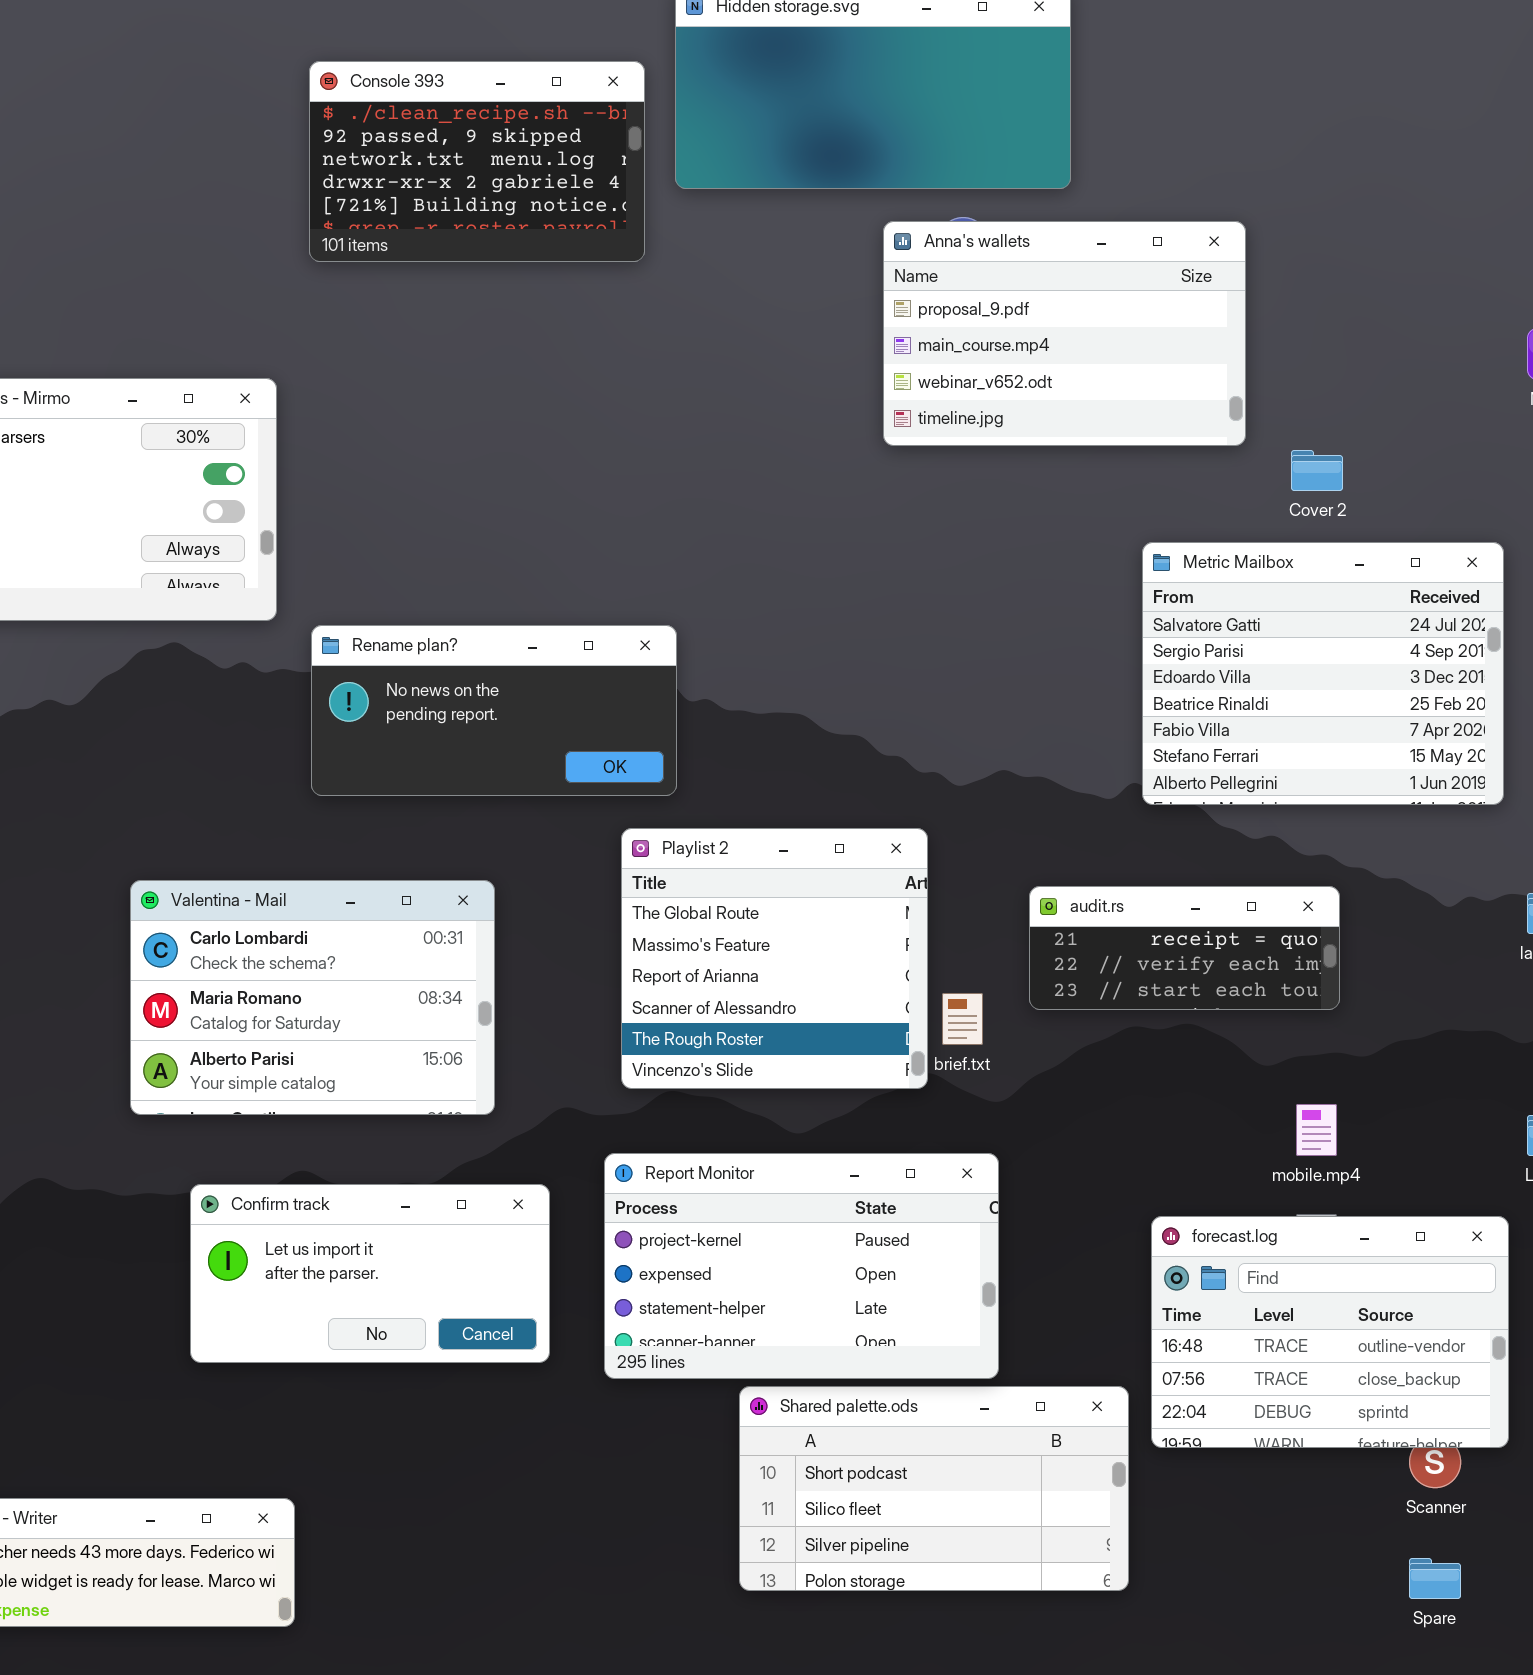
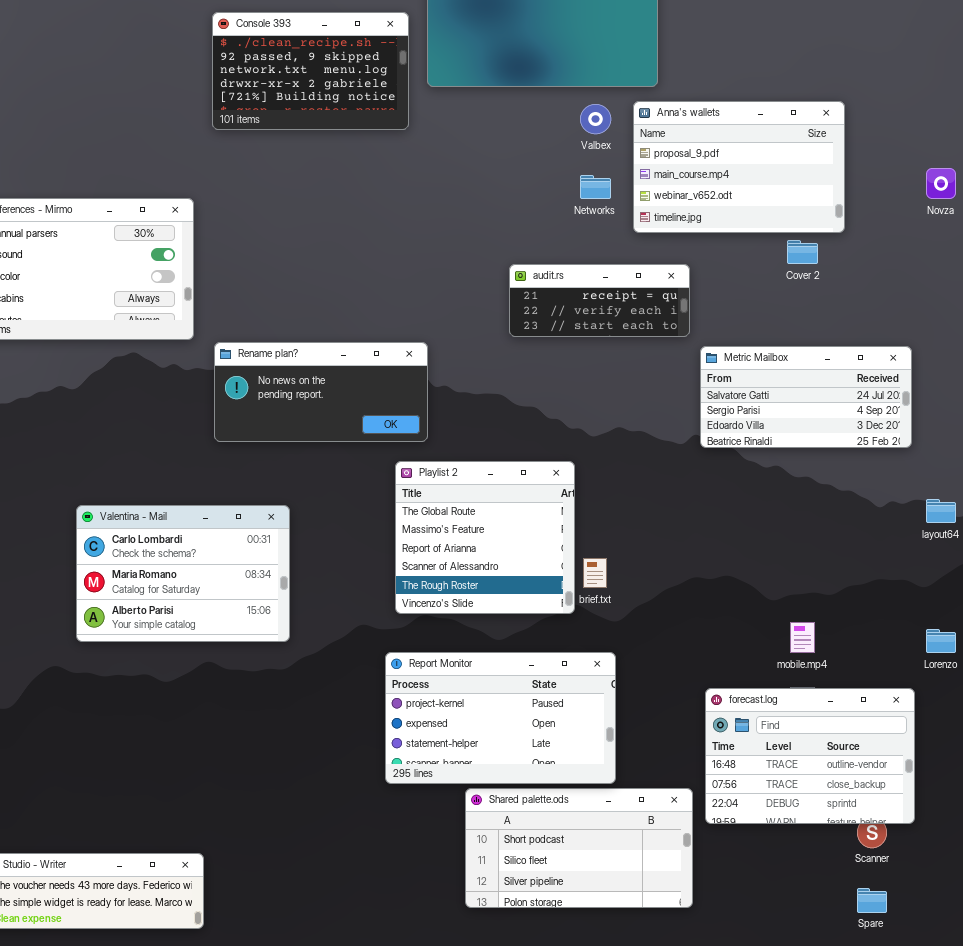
Anna's wallets: [883,221,1246,446] -> [633,101,845,233], moved
Metric Mailbox: [1142,542,1504,805] -> [700,346,912,448], resized
Valentina - Mail: [130,880,495,1115] -> [76,505,290,642], moved
audit.rs: [1029,886,1340,1010] -> [509,264,690,337], moved
Confirm track: [190,1184,550,1363] -> none, closed

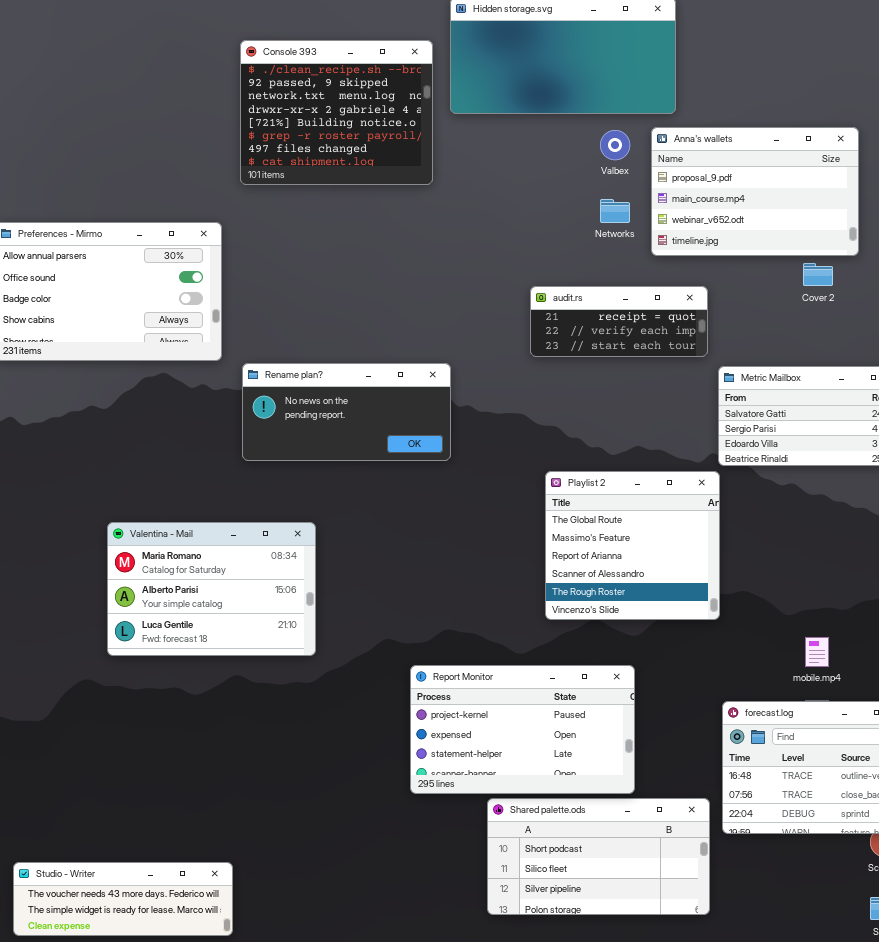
Console 393: [212,12,409,130] -> [240,40,433,185], resized
Playlist 2: [395,461,575,614] -> [545,471,720,620], moved
Valentina - Mail: [76,505,290,642] -> [107,522,316,656], scrolled down 1 row

